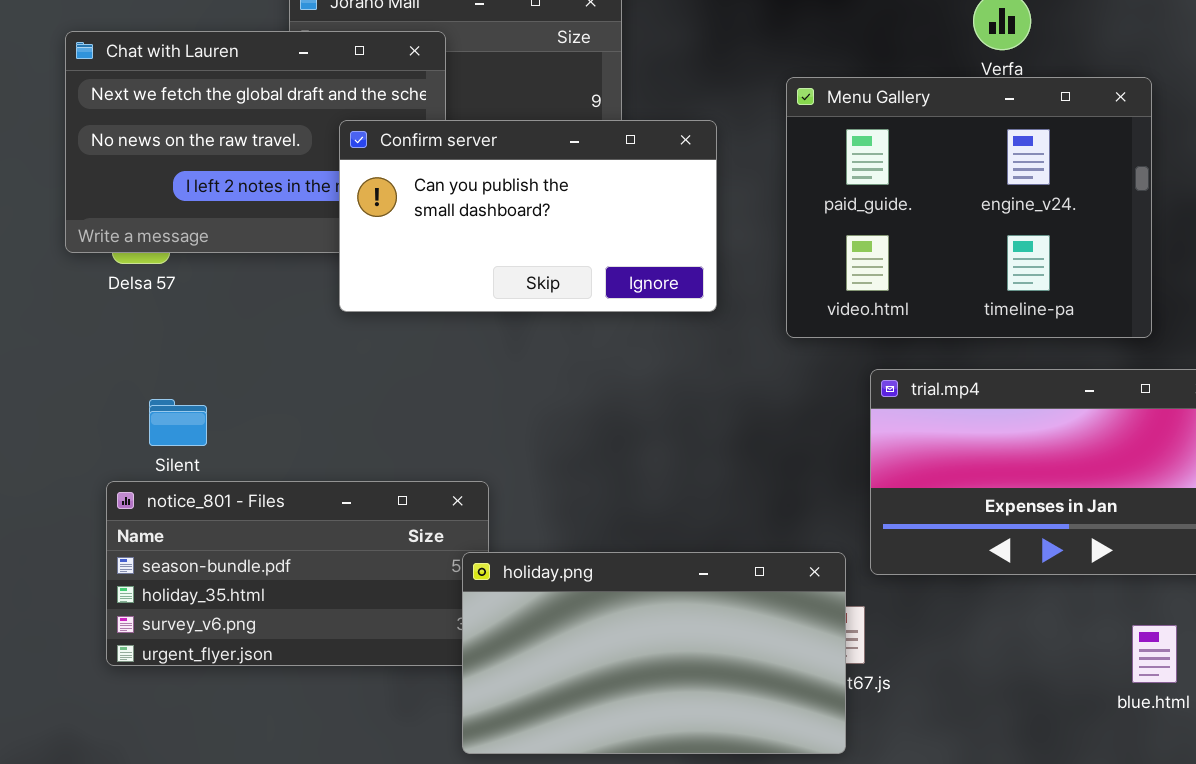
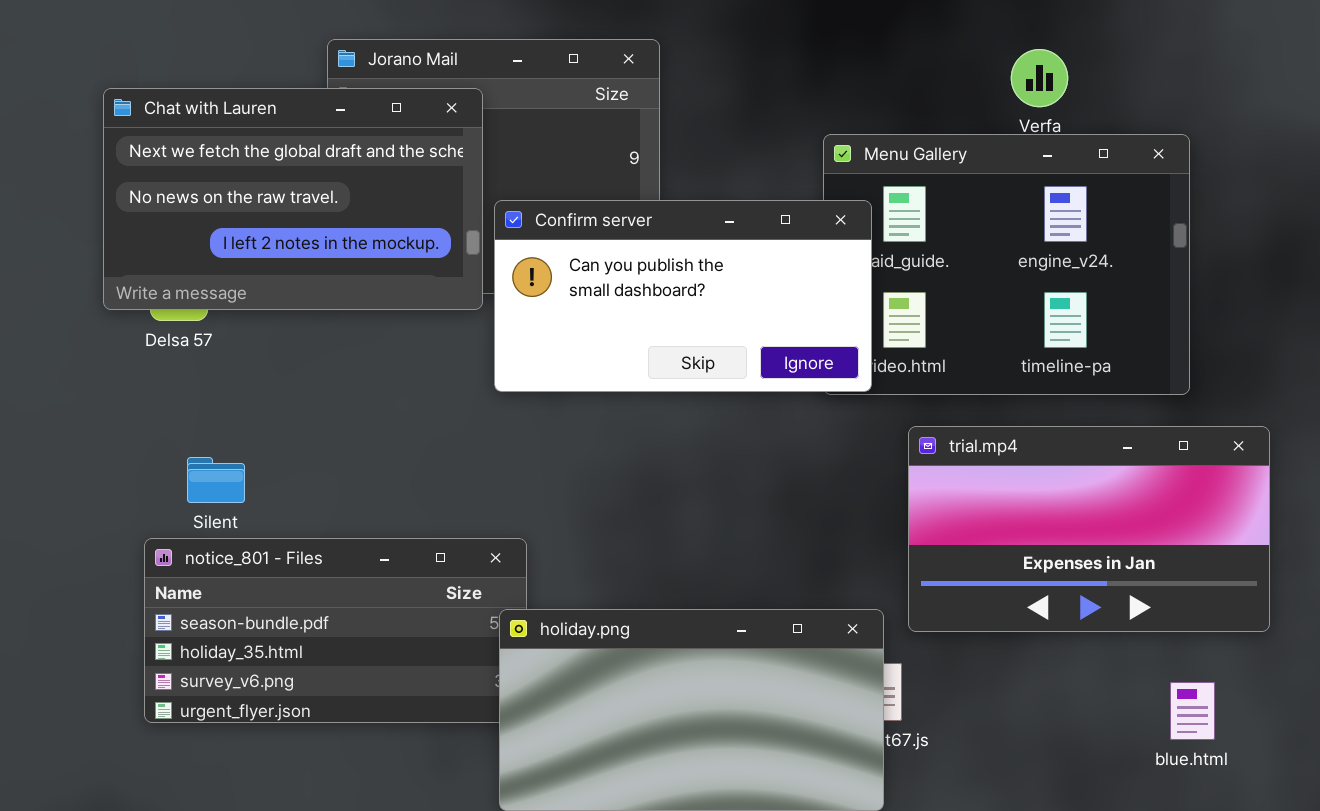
Confirm server: [339,120,717,312] -> [494,200,872,392], moved

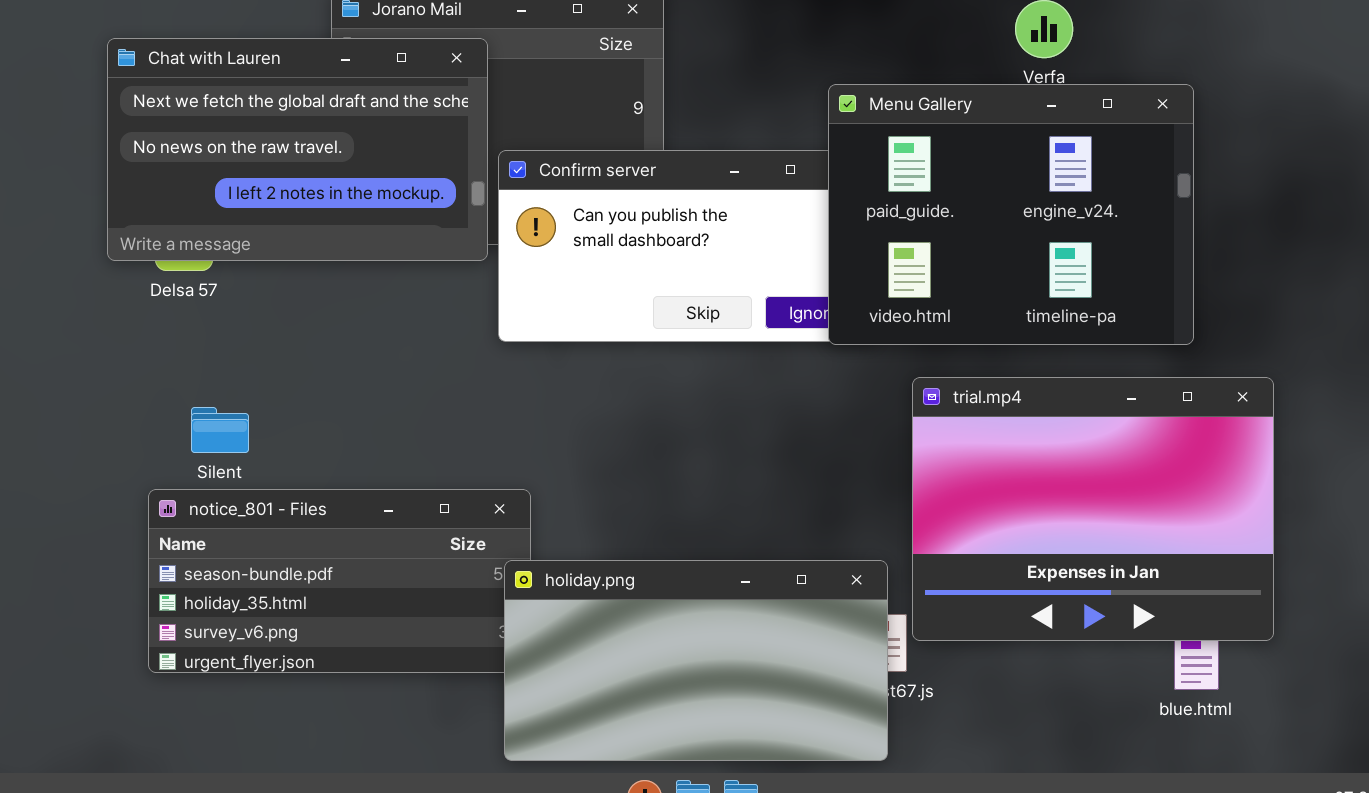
Menu Gallery: [823,134,1190,395] -> [828,84,1194,345], raised
trial.mp4: [908,426,1270,632] -> [912,377,1274,641], resized

